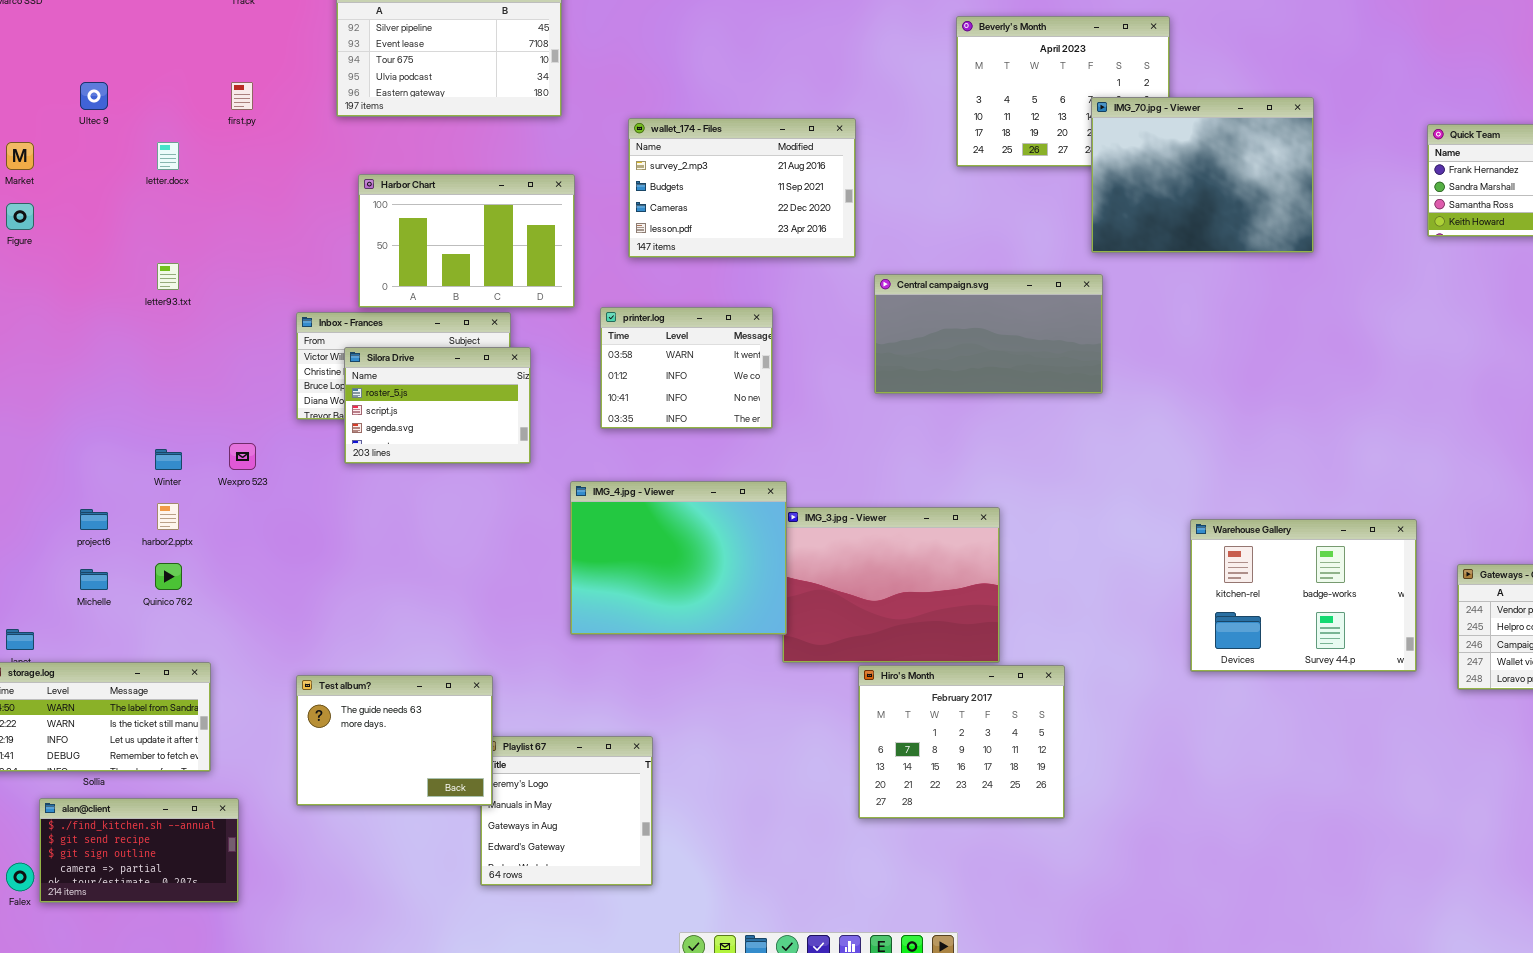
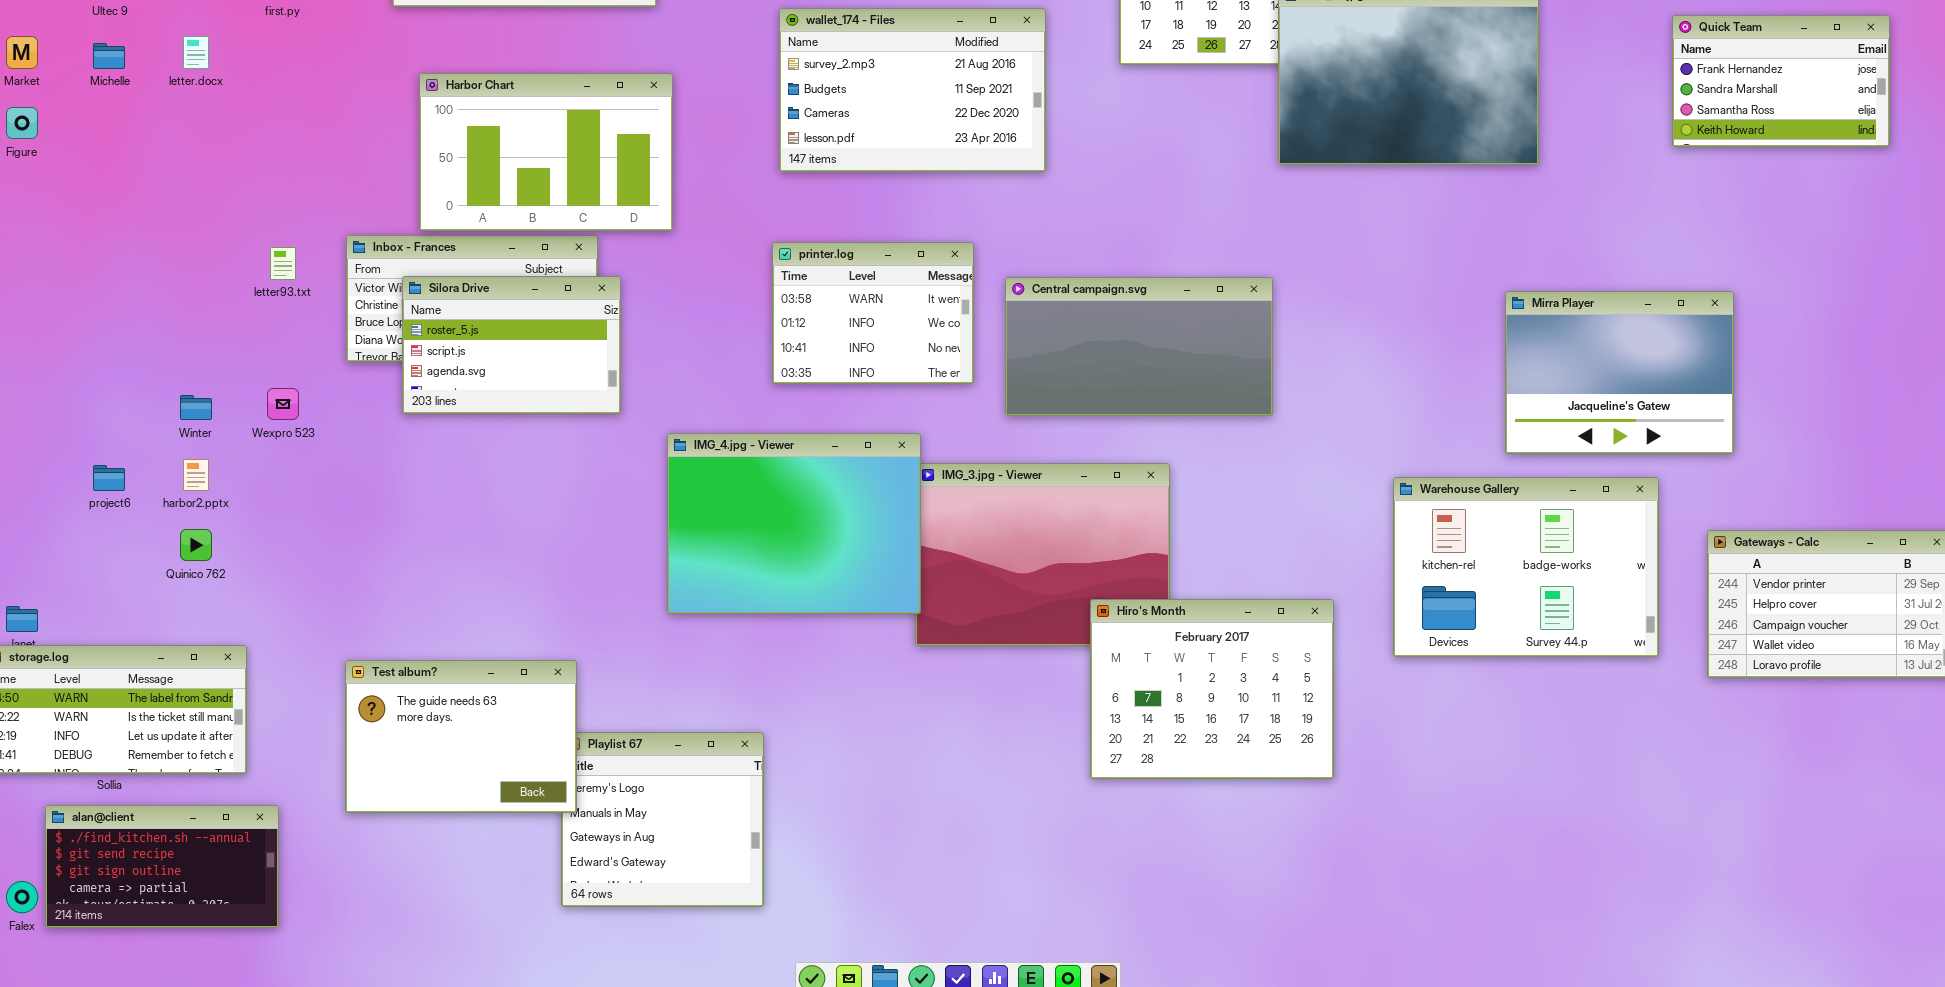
wallet_174 - Files: [628,118,856,258] -> [779,8,1046,172], moved
letter93.txt: [157,263,179,290] -> [270,247,296,280], moved
Central campaign.svg: [874,274,1103,394] -> [1005,277,1273,416], moved
printer.log: [600,307,773,429] -> [772,242,974,384], moved
Mirra Player: none -> [1505,291,1734,454], opened
Michelle: [80,569,108,590] -> [93,43,125,69], moved
Hiro's Month: [858,665,1065,819] -> [1090,599,1334,779], moved

